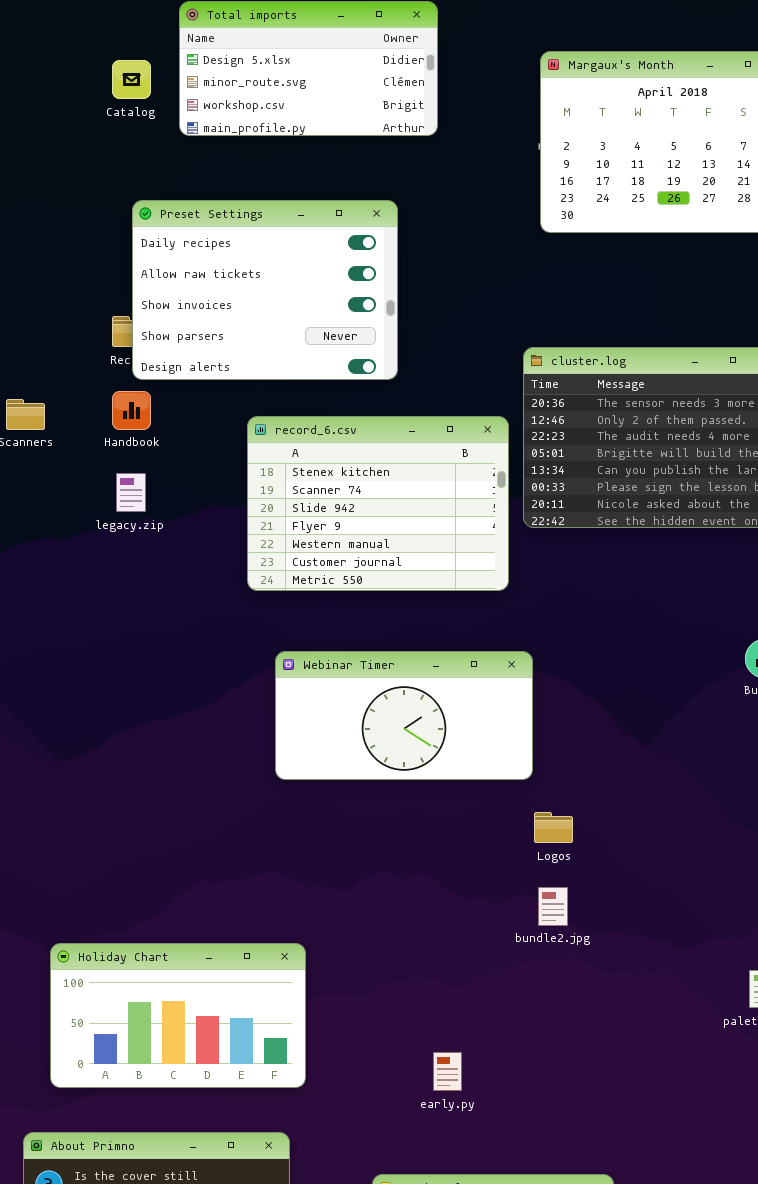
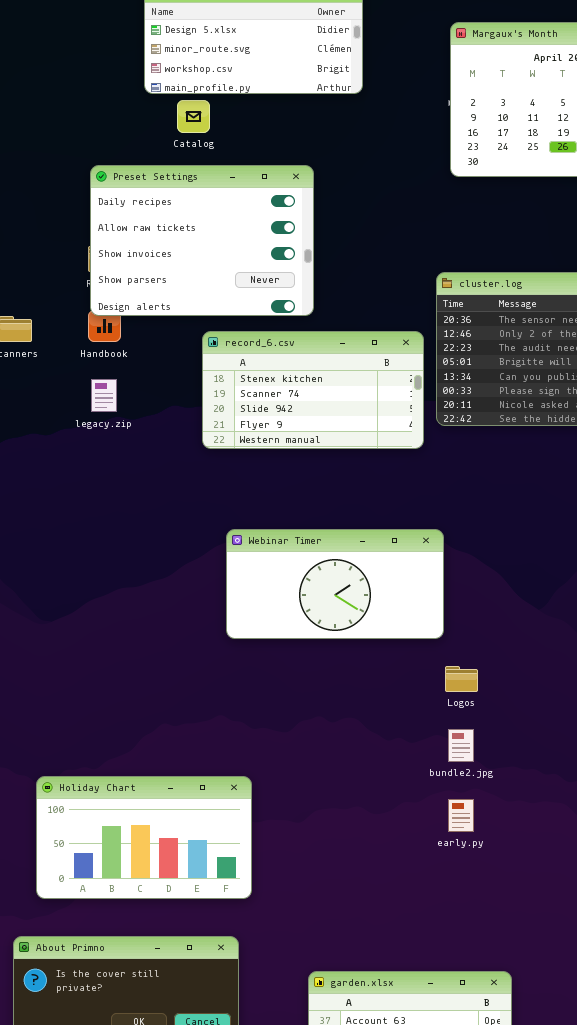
Catalog: [112,60,151,99] -> [177,100,210,133], moved
Preset Settings: [132,200,398,380] -> [90,165,314,316], moved
record_6.csv: [247,416,509,591] -> [202,331,424,449], resized
early.py: [433,1052,462,1091] -> [448,799,474,832], moved

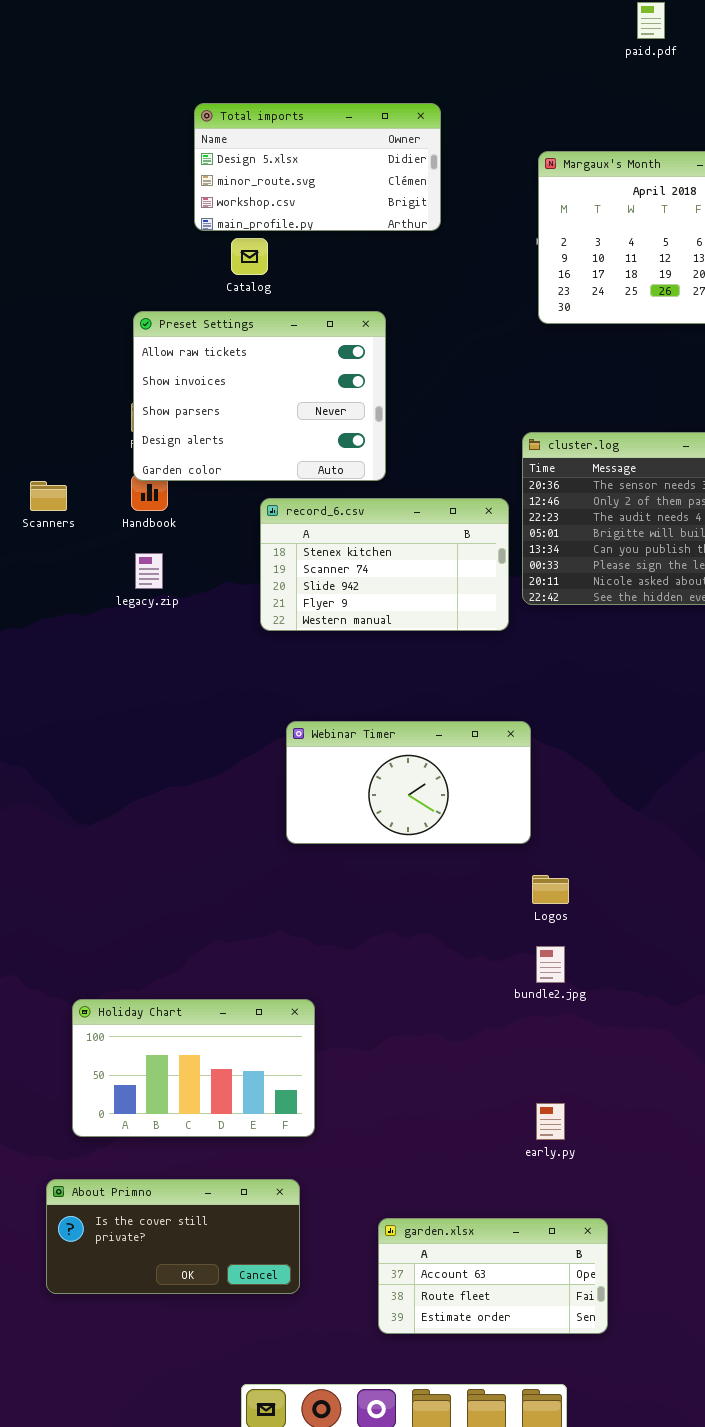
Preset Settings: [90,165,314,316] -> [133,311,386,481], scrolled down 1 row
early.py: [448,799,474,832] -> [536,1103,565,1140], moved

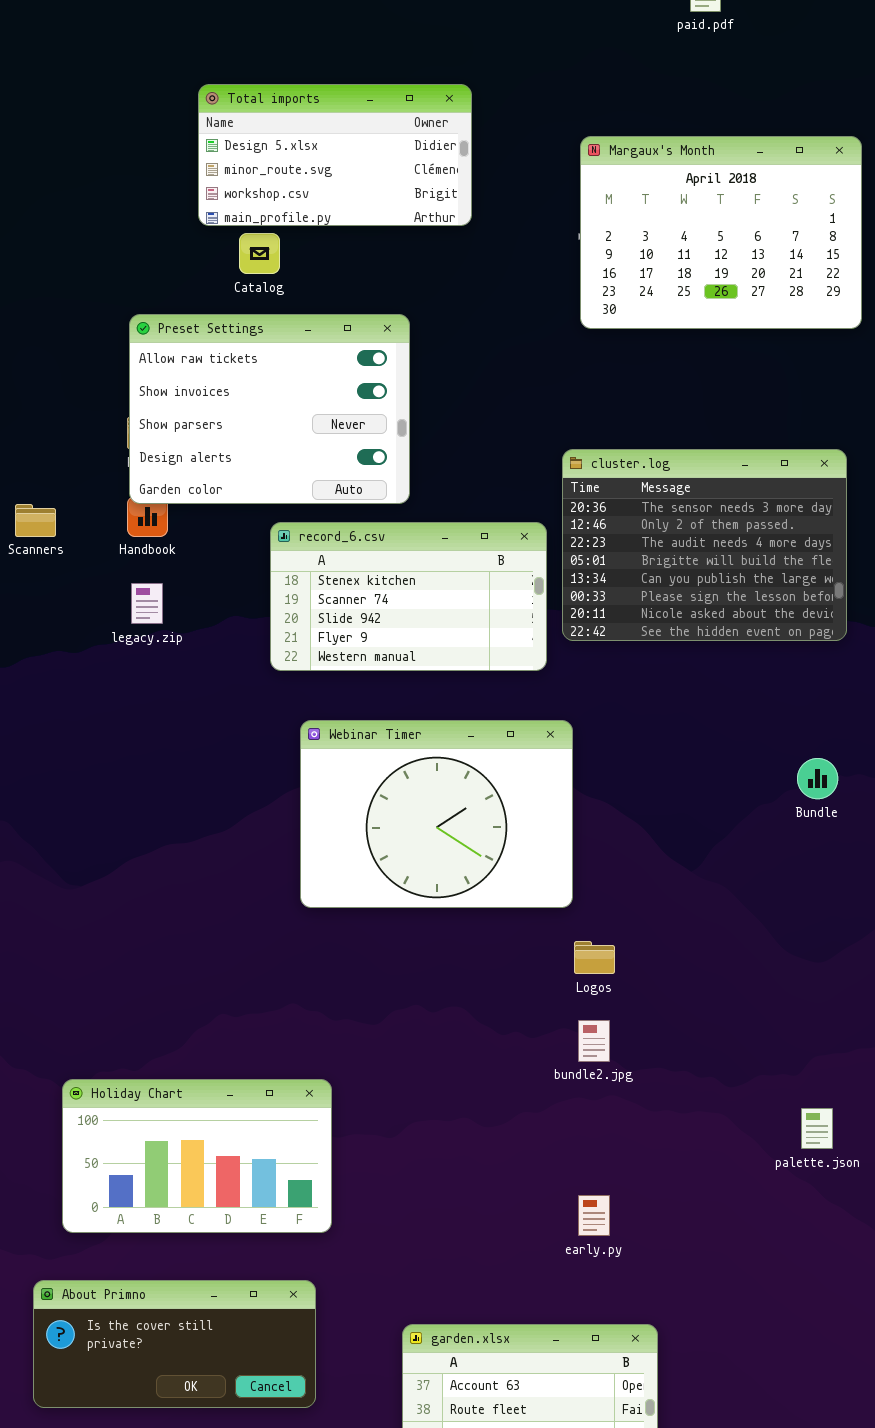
Webinar Timer: [286,721,531,844] -> [300,720,573,908], resized

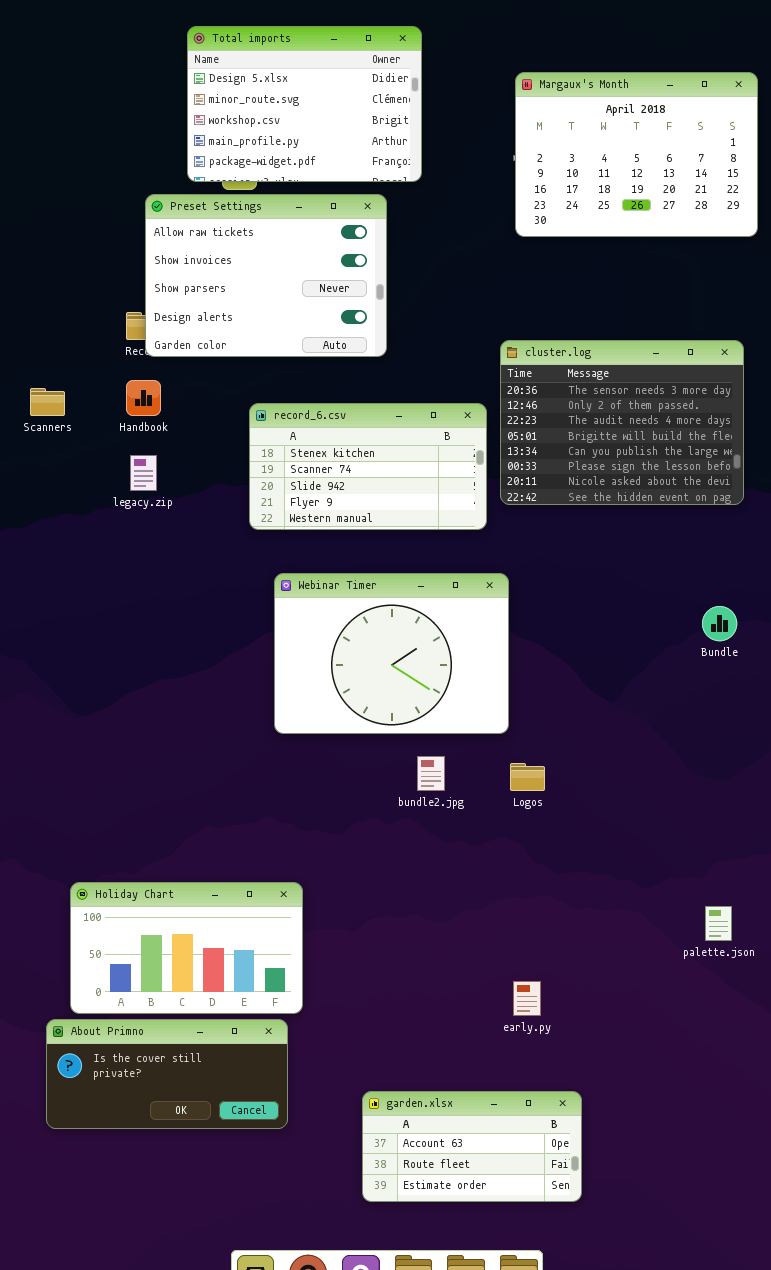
Total imports: [198,84,472,226] -> [187,26,422,182], resized
Preset Settings: [129,314,410,504] -> [145,194,387,357], moved
bundle2.jpg: [578,1020,610,1062] -> [417,756,445,791], moved
About Primno: [33,1280,316,1408] -> [46,1019,288,1129], moved

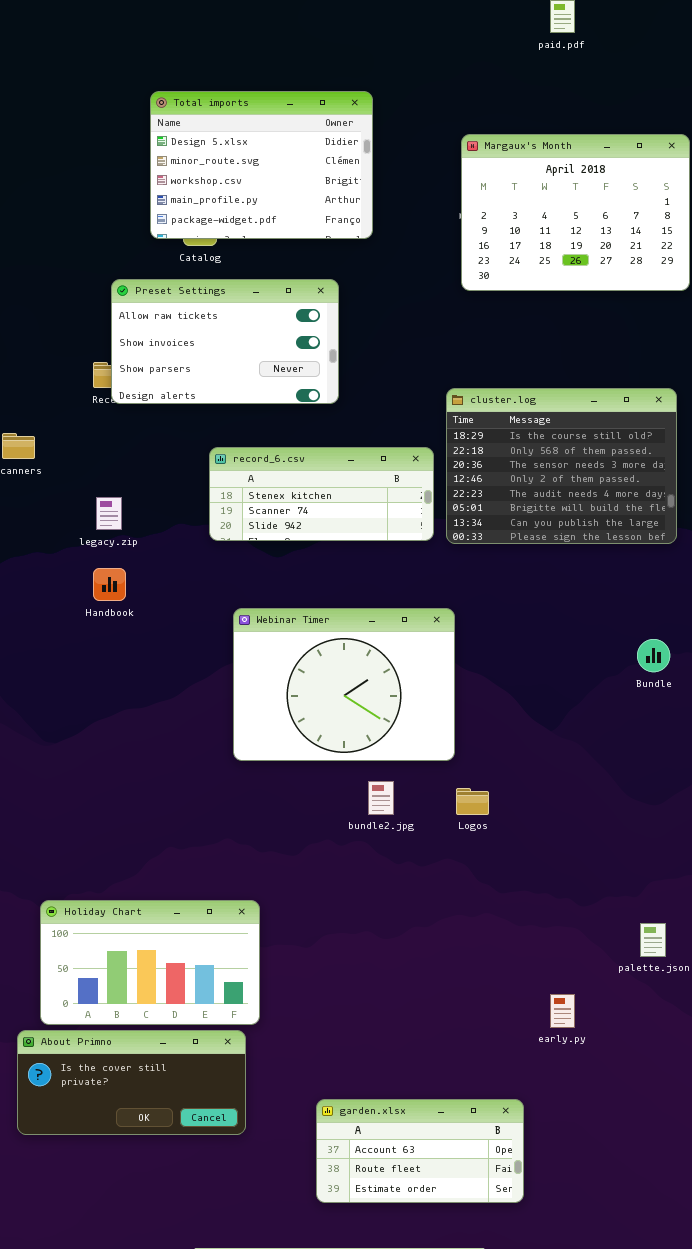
Preset Settings: [145,194,387,357] -> [111,279,339,404], resized
cluster.log: [500,340,744,505] -> [446,388,677,544], scrolled up 2 rows
Handbook: [126,380,161,416] -> [93,568,126,601], moved
record_6.csv: [249,403,487,530] -> [209,447,434,541], resized
early.py: [513,981,541,1016] -> [550,994,575,1028], moved

